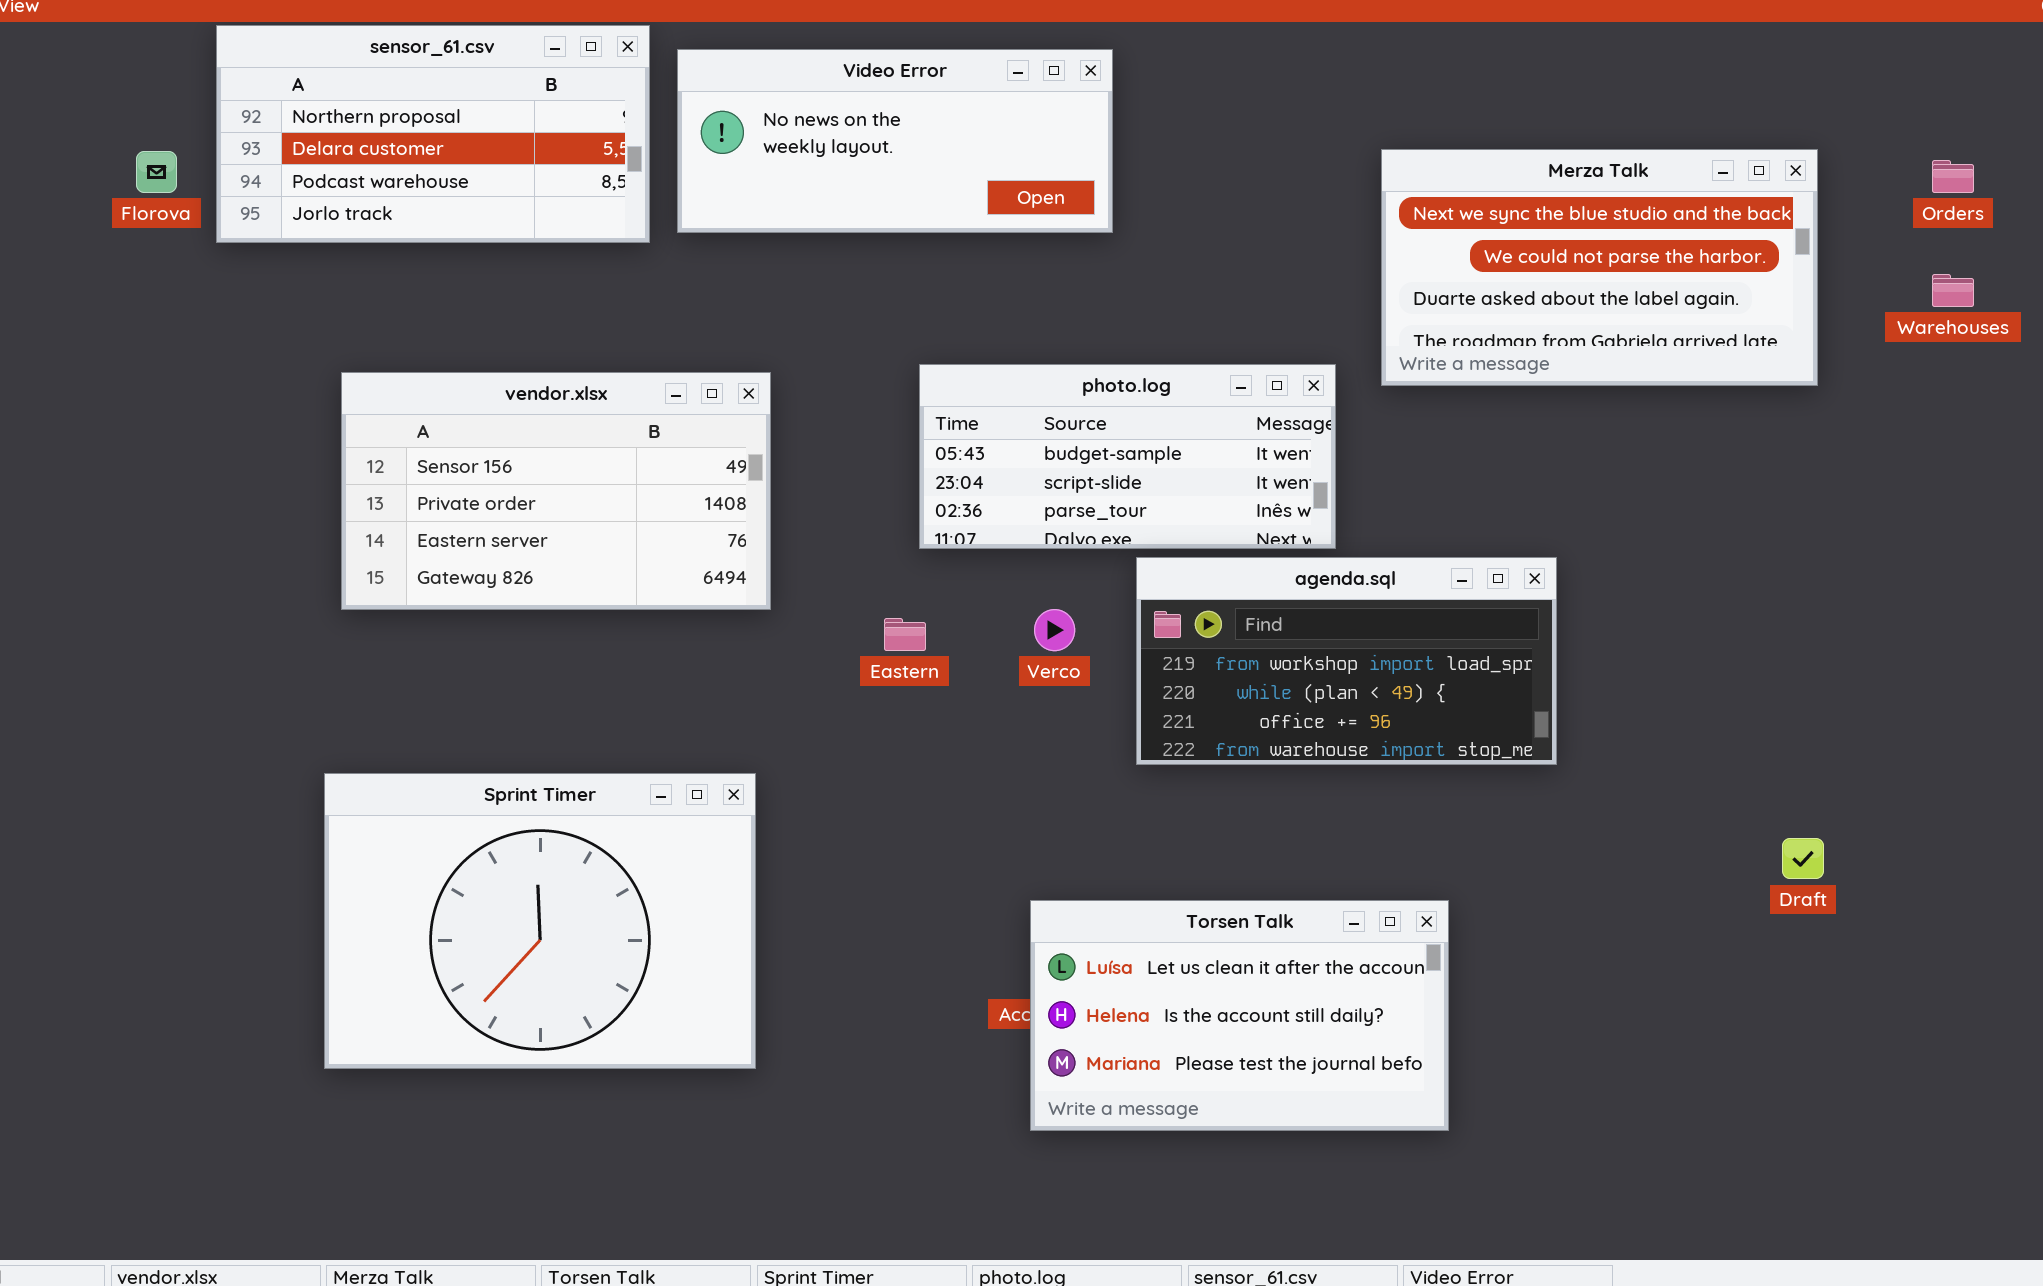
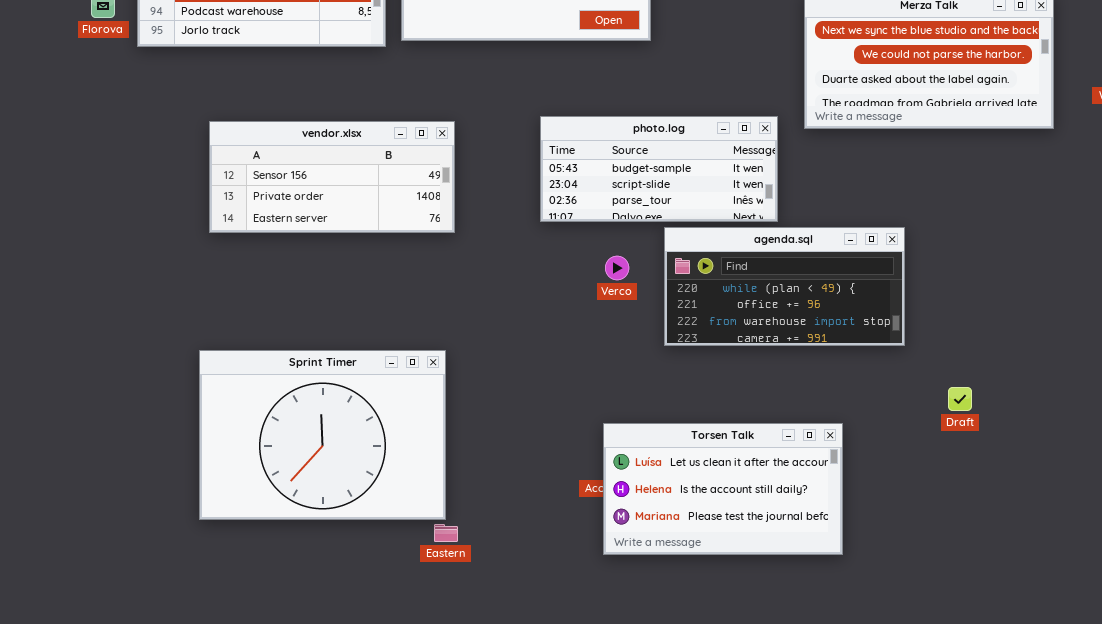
vendor.xlsx: [341,372,771,610] -> [209,121,455,233], resized
agenda.sql: [1136,557,1557,765] -> [664,227,905,346], scrolled down 1 row
Eastern: [884,618,926,651] -> [434,524,458,542], moved
Draft: [1782,838,1824,879] -> [948,387,972,411], moved

